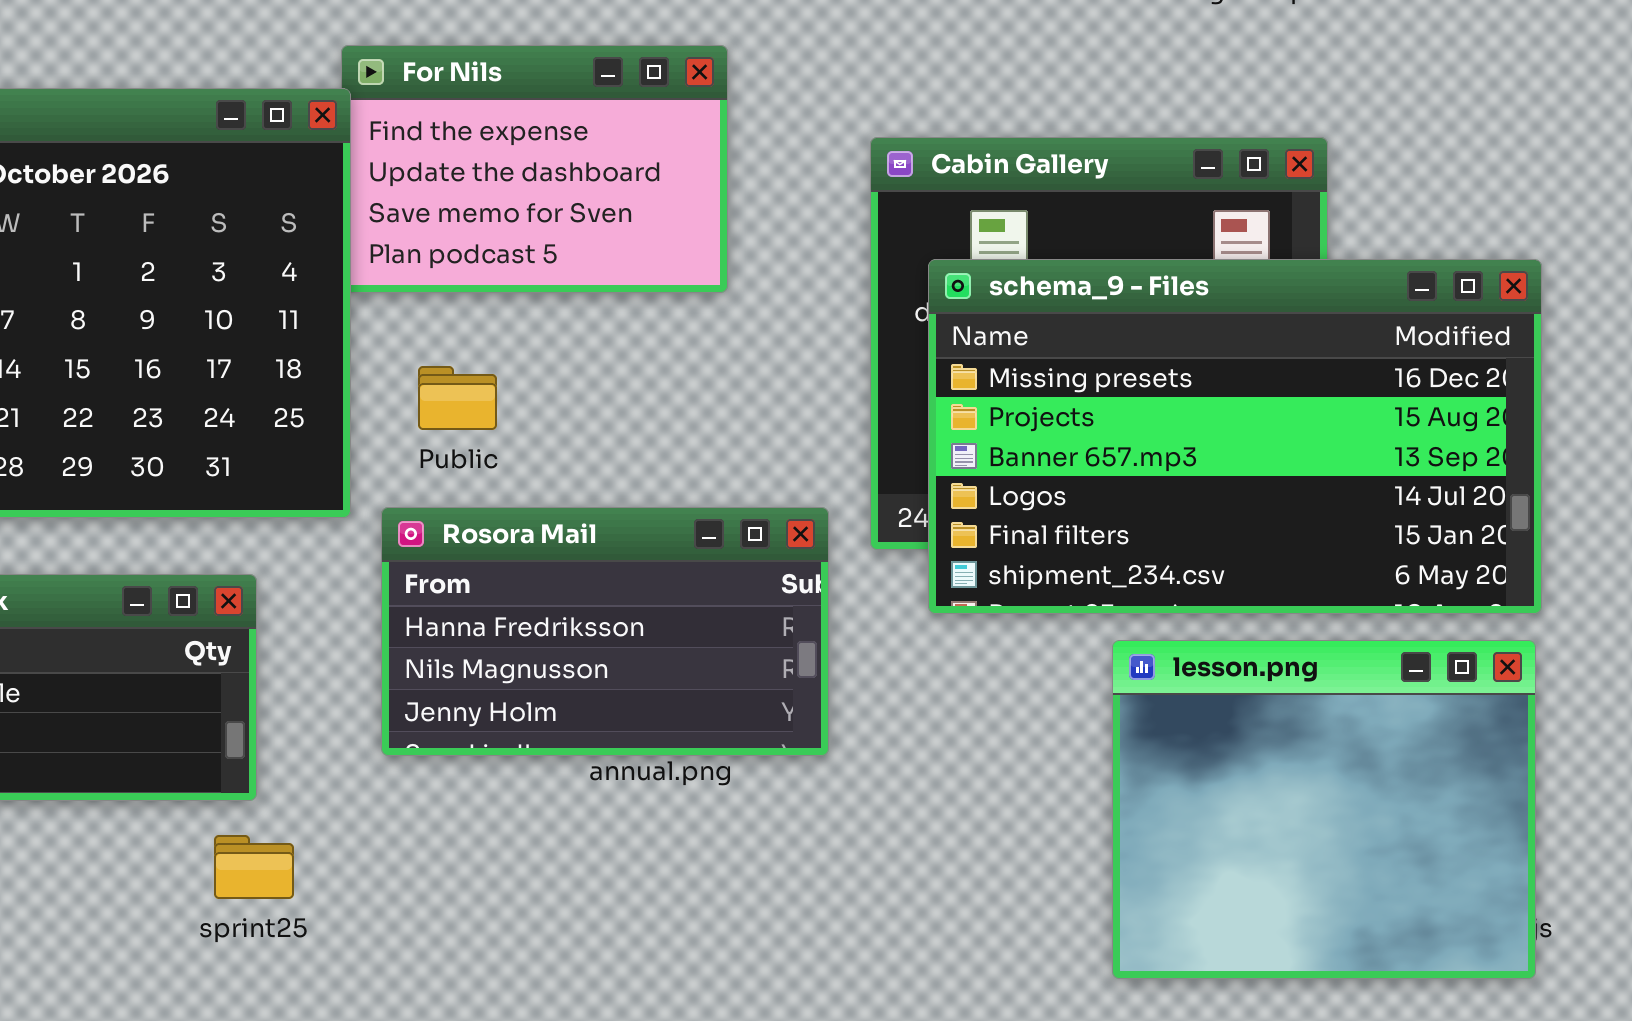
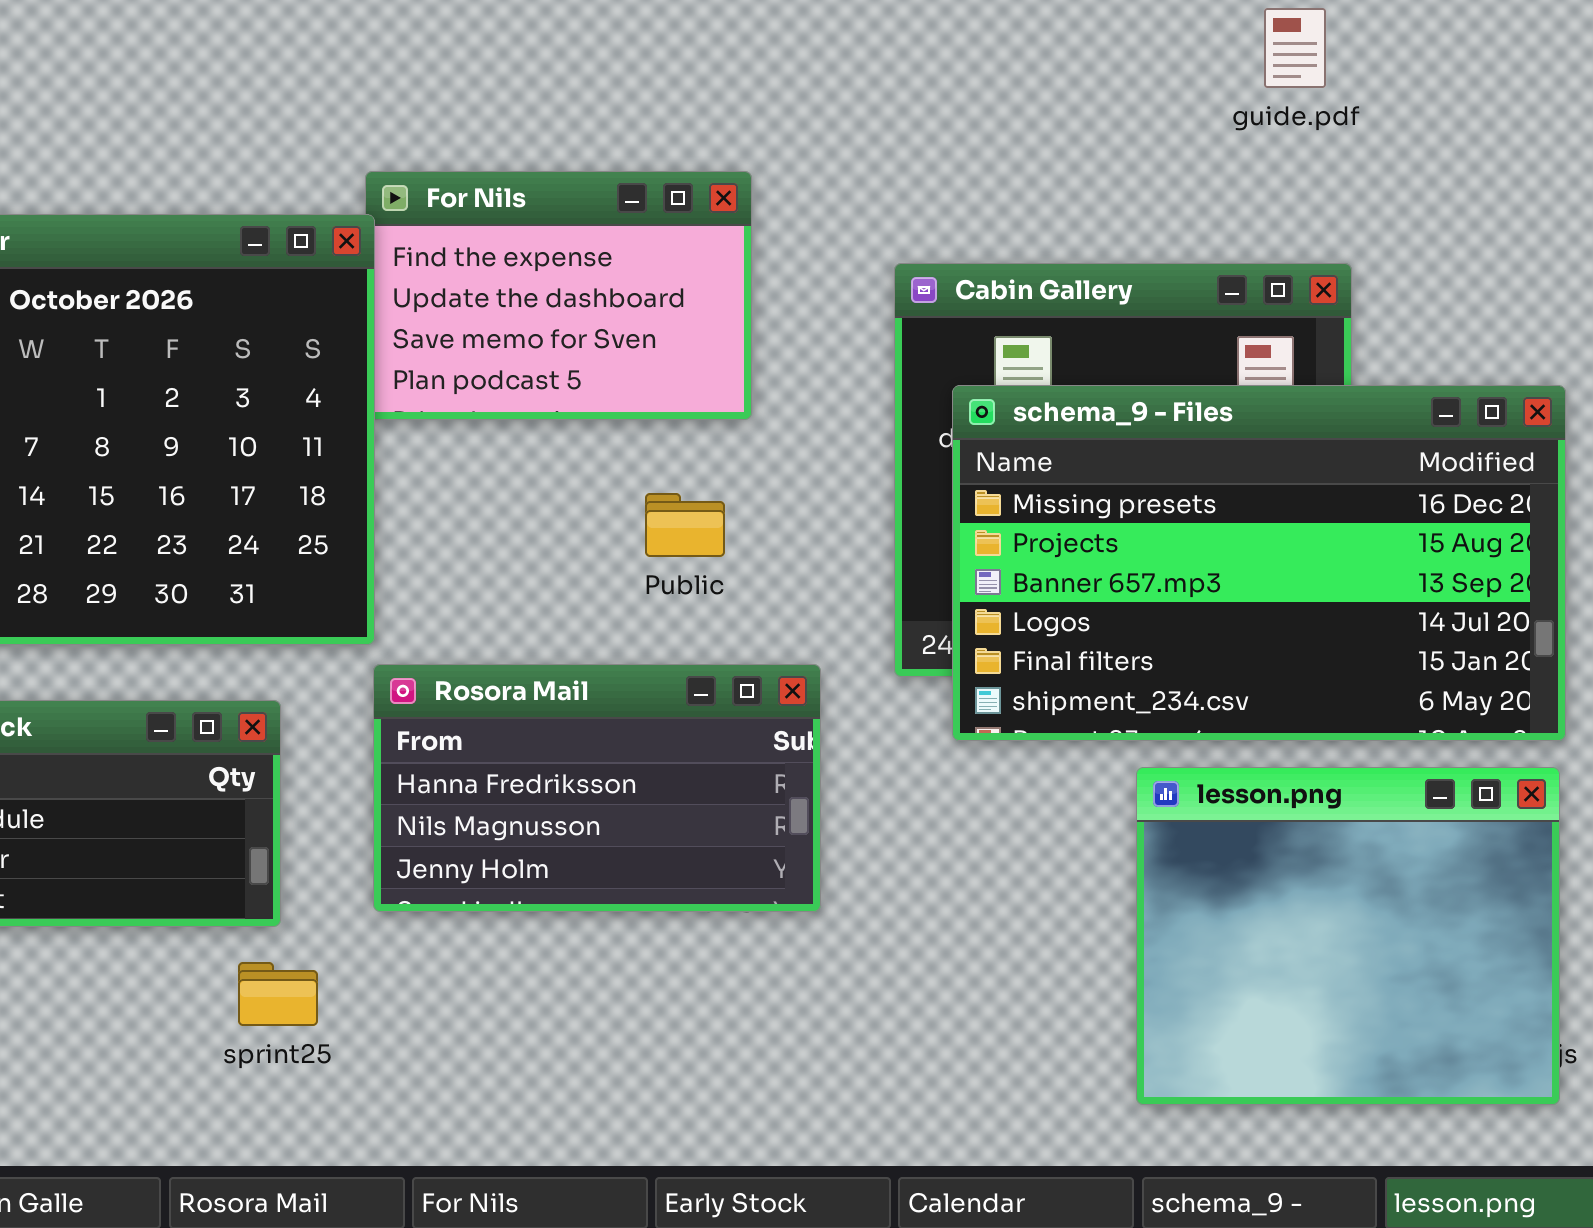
Public: [418,366,497,430] -> [645,493,725,557], moved
Rosora Mail: [381,507,829,756] -> [373,664,821,912], moved

